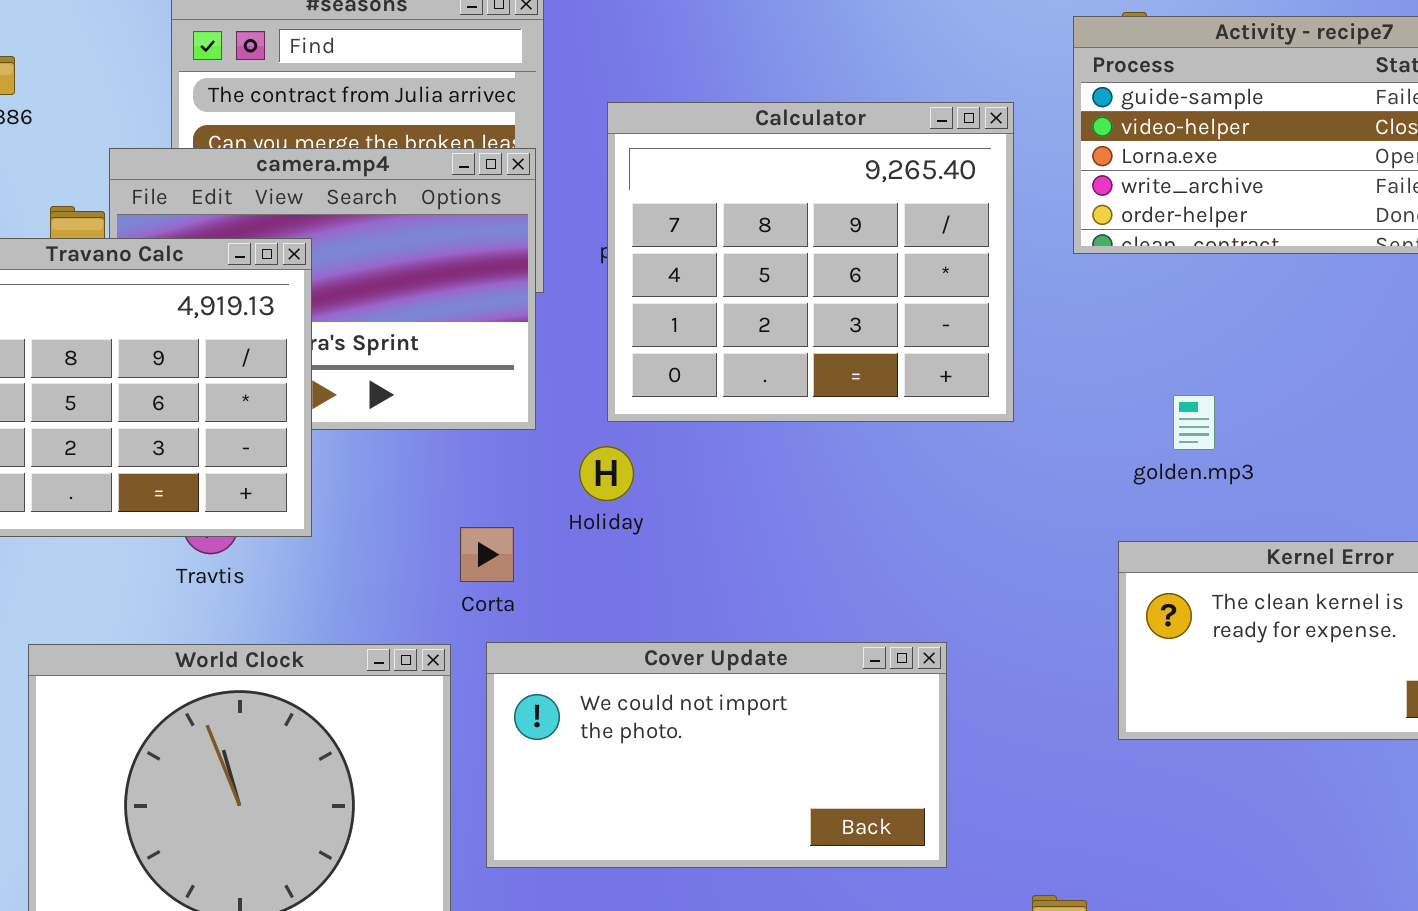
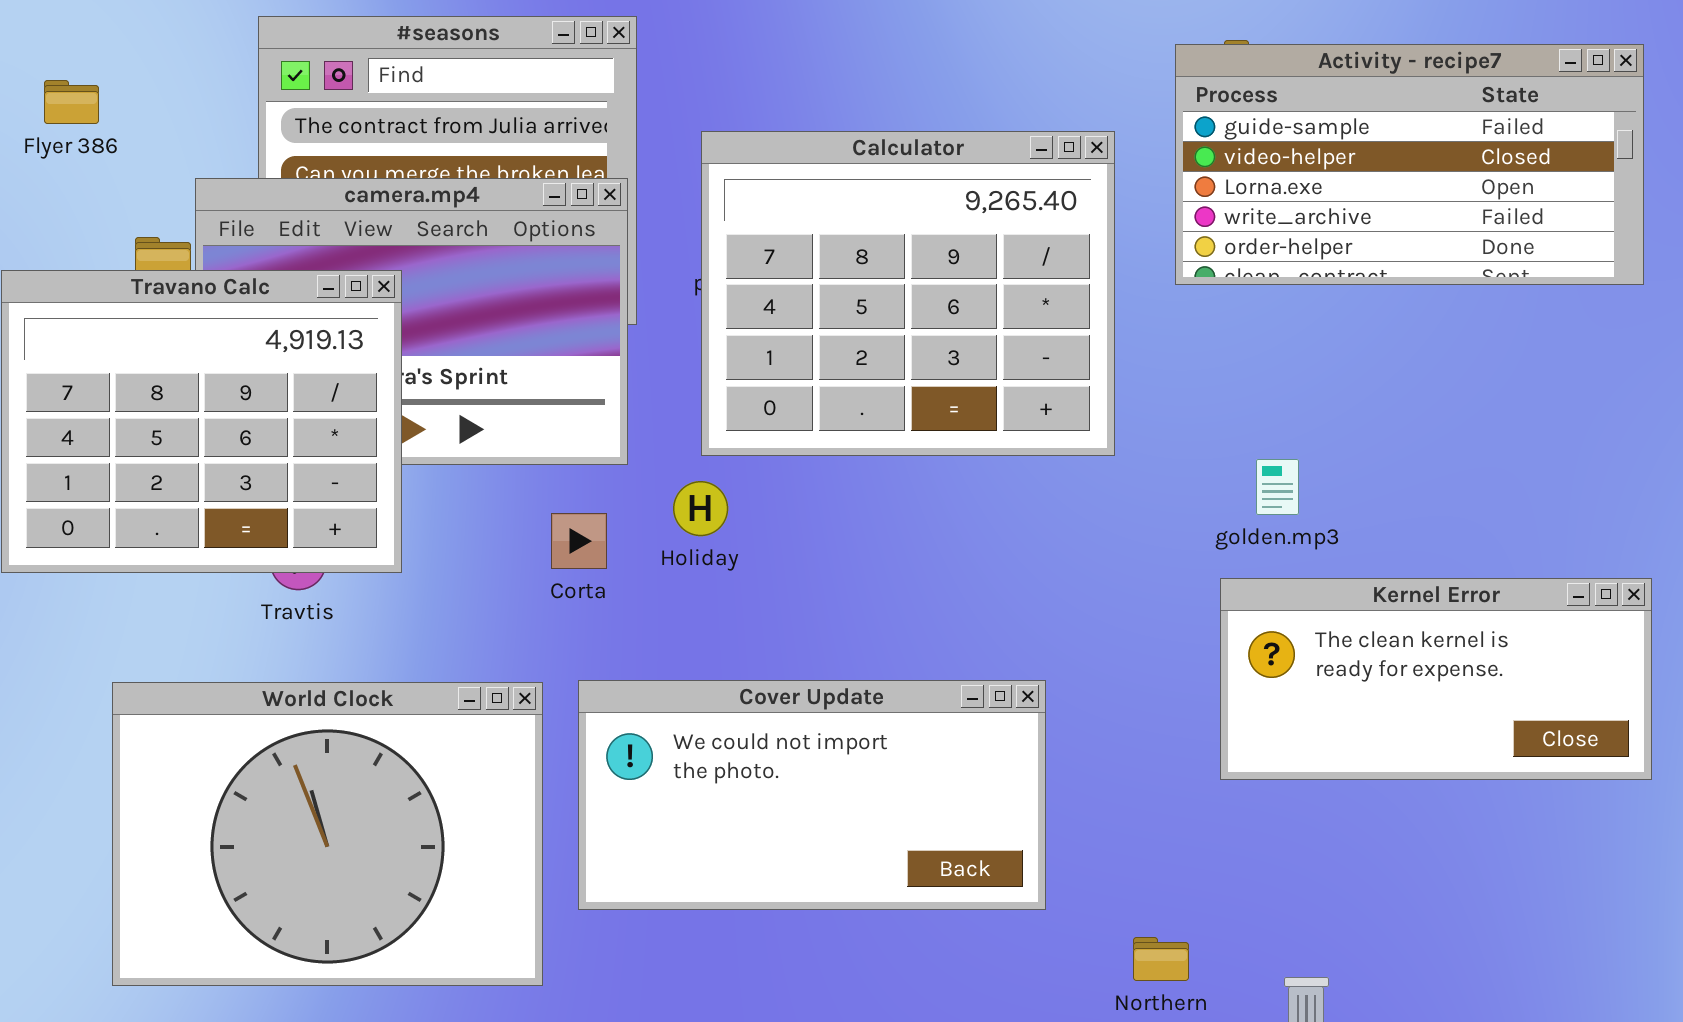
golden.mp3: [1173,395,1215,450] -> [1256,459,1299,515], moved
Corta: [460,527,514,582] -> [551,513,607,569], moved

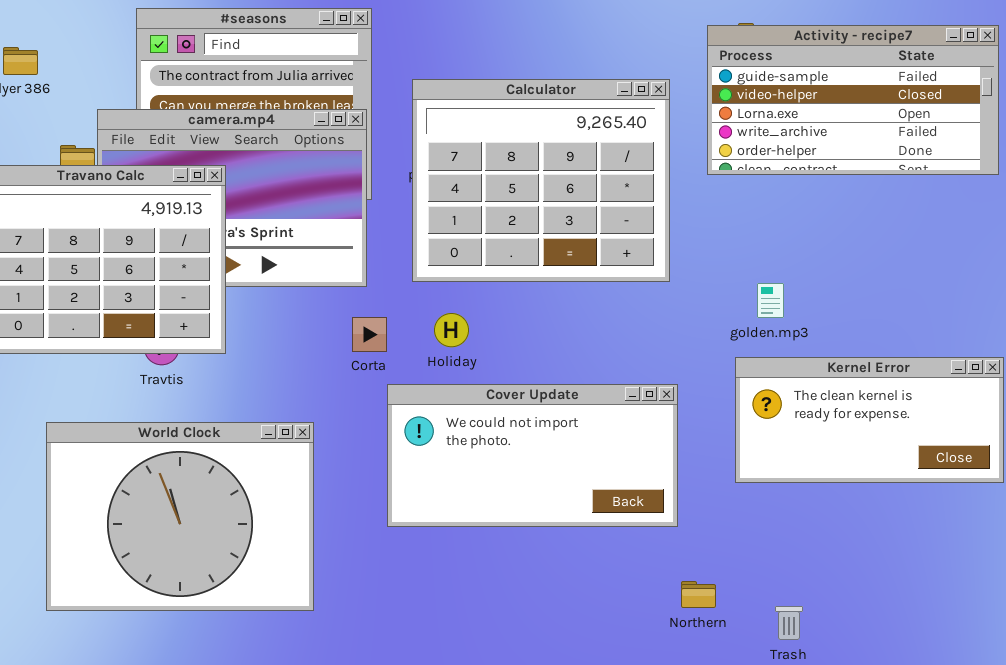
Holiday: [673,481,728,536] -> [434,313,469,347], moved
Corta: [551,513,607,569] -> [352,317,387,352], moved
Cover Update: [578,680,1046,910] -> [387,384,678,527], moved

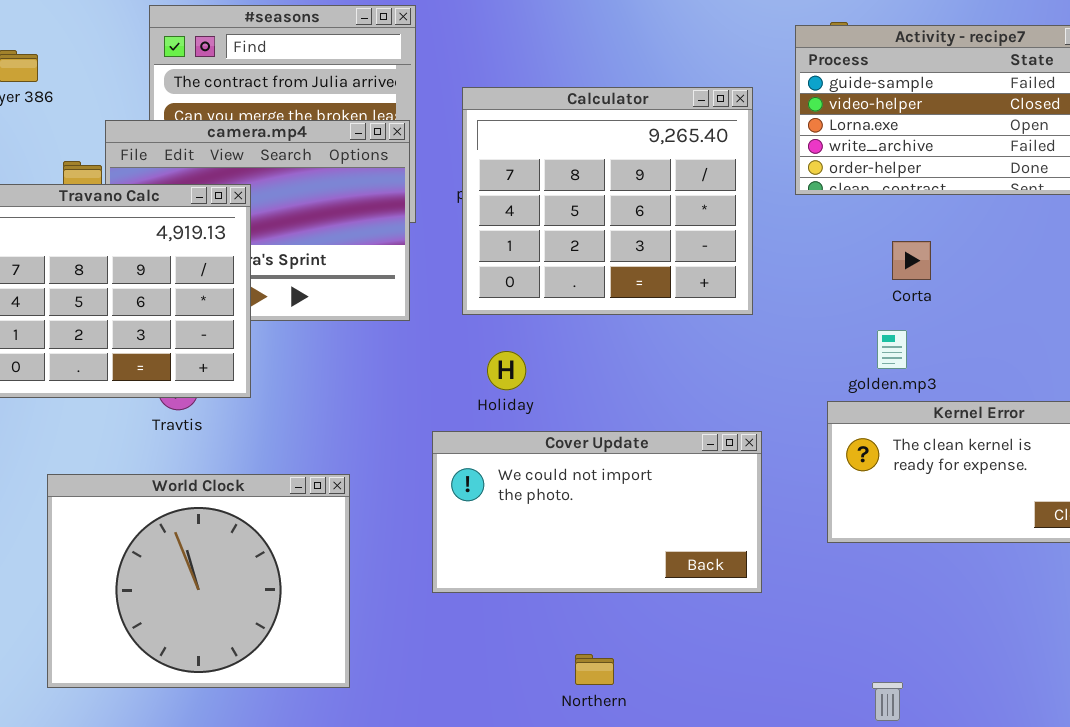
golden.mp3: [757,283,784,318] -> [877,330,907,369], moved
Corta: [352,317,387,352] -> [892,241,931,280], moved
Northern: [681,581,716,608] -> [575,654,614,685], moved

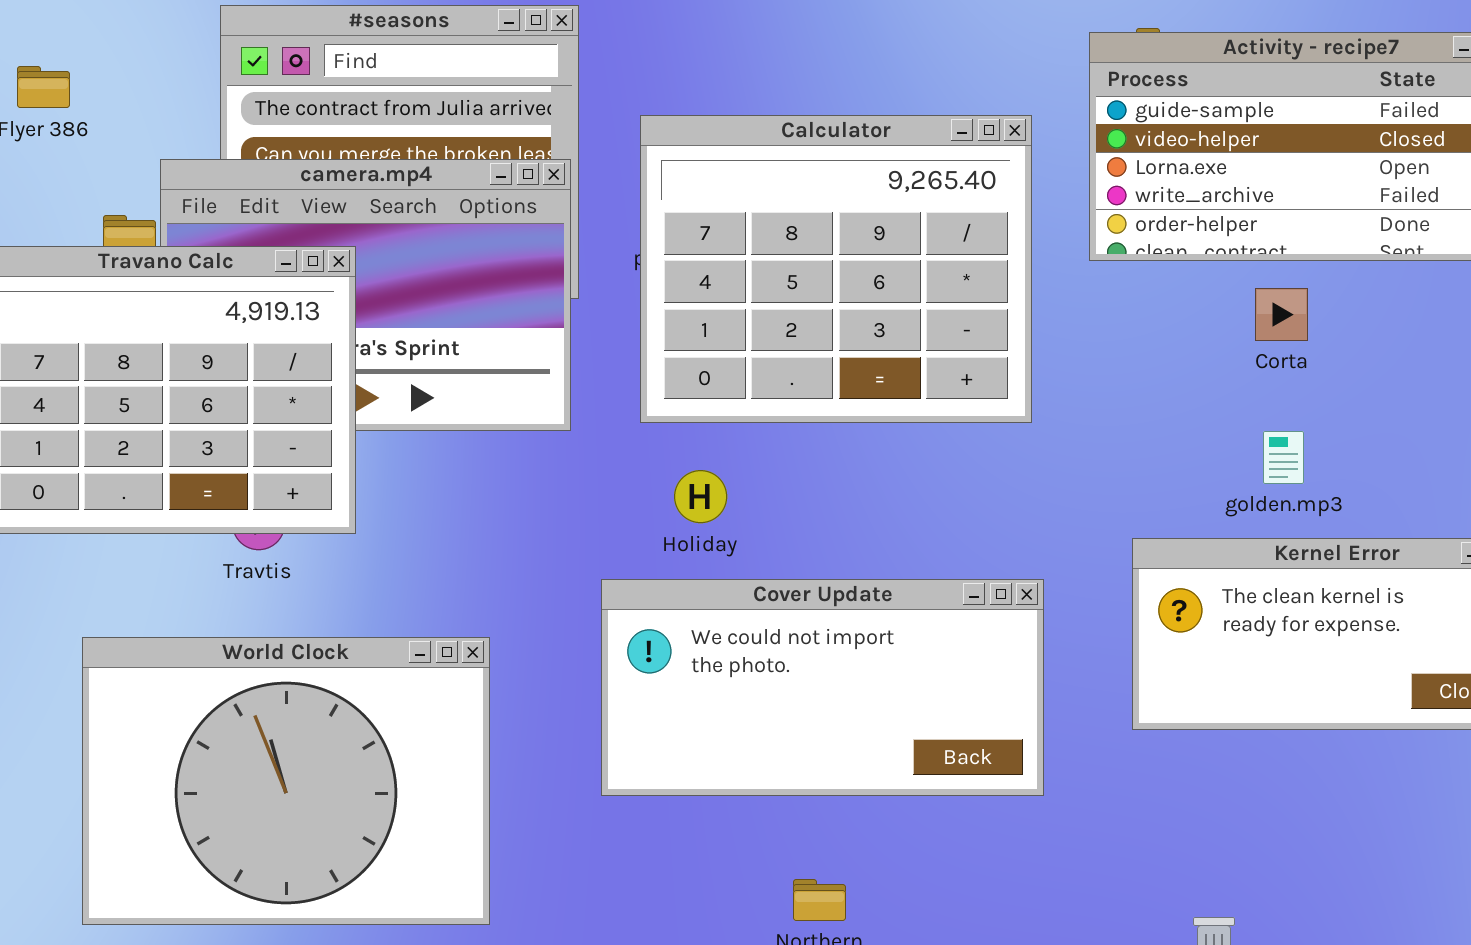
Corta: [892,241,931,280] -> [1255,288,1308,341], moved
golden.mp3: [877,330,907,369] -> [1263,431,1304,484], moved

